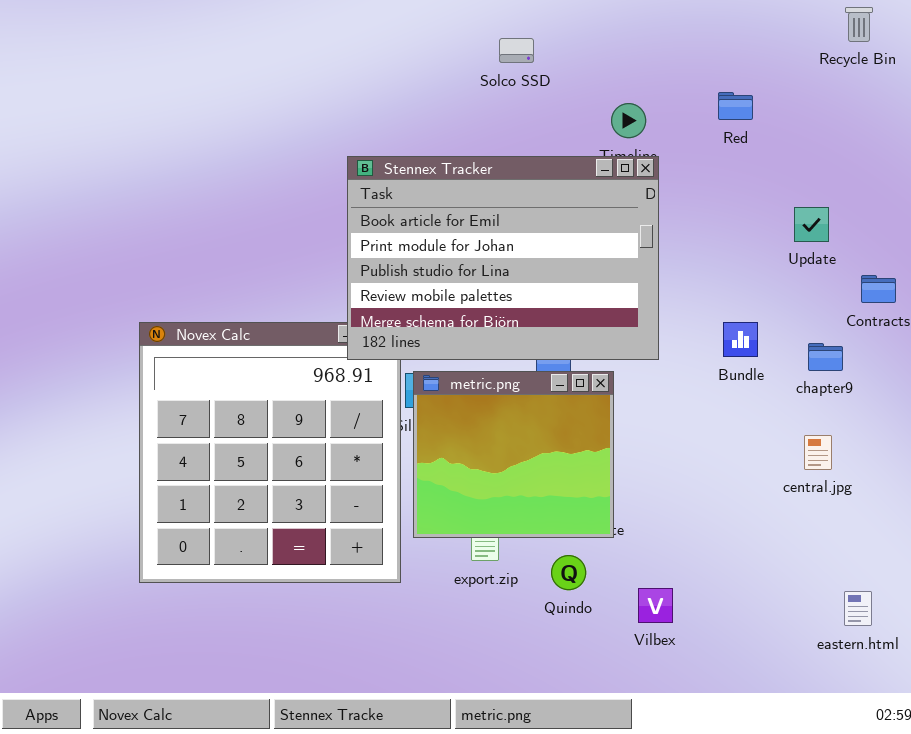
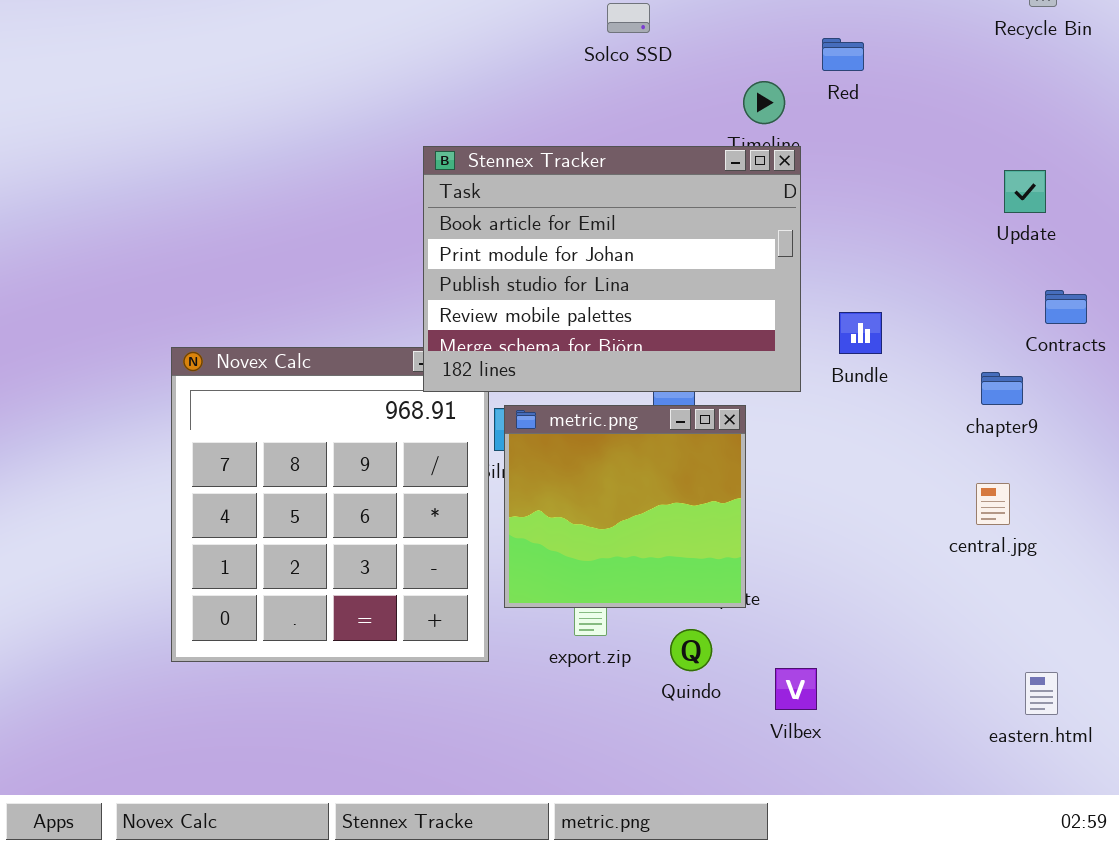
Red: [718,92,753,120] -> [822,38,864,71], moved
Update: [794,207,829,242] -> [1004,170,1046,213], moved
Bundle: [723,322,758,357] -> [839,312,882,354], moved

